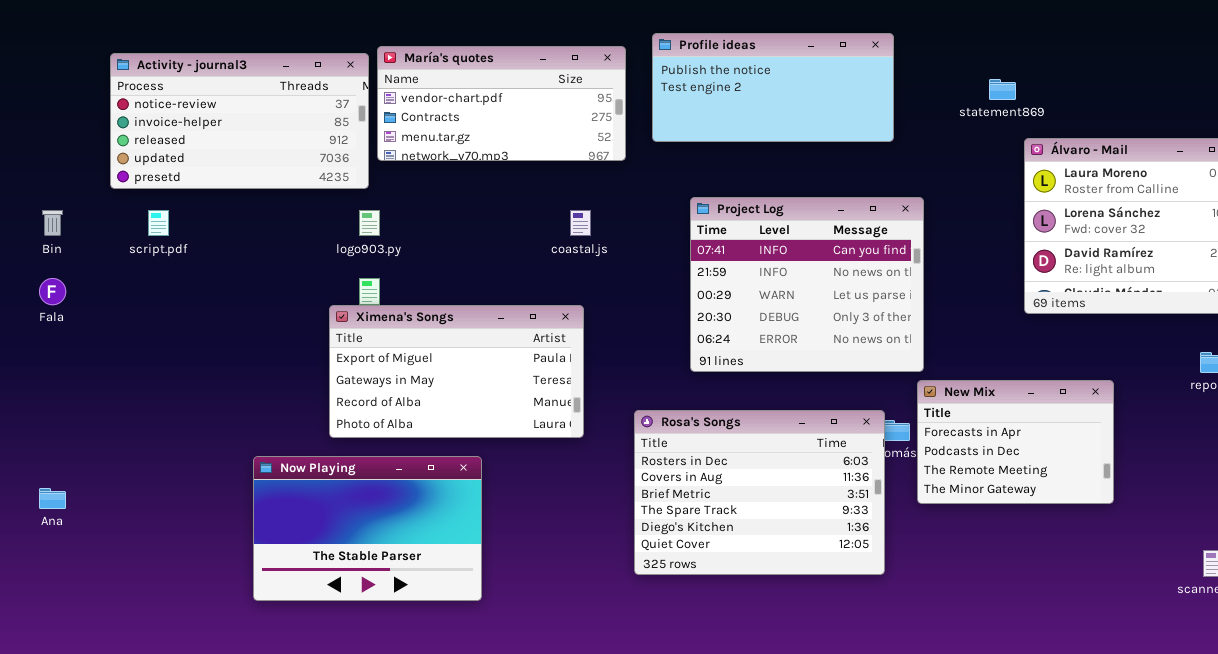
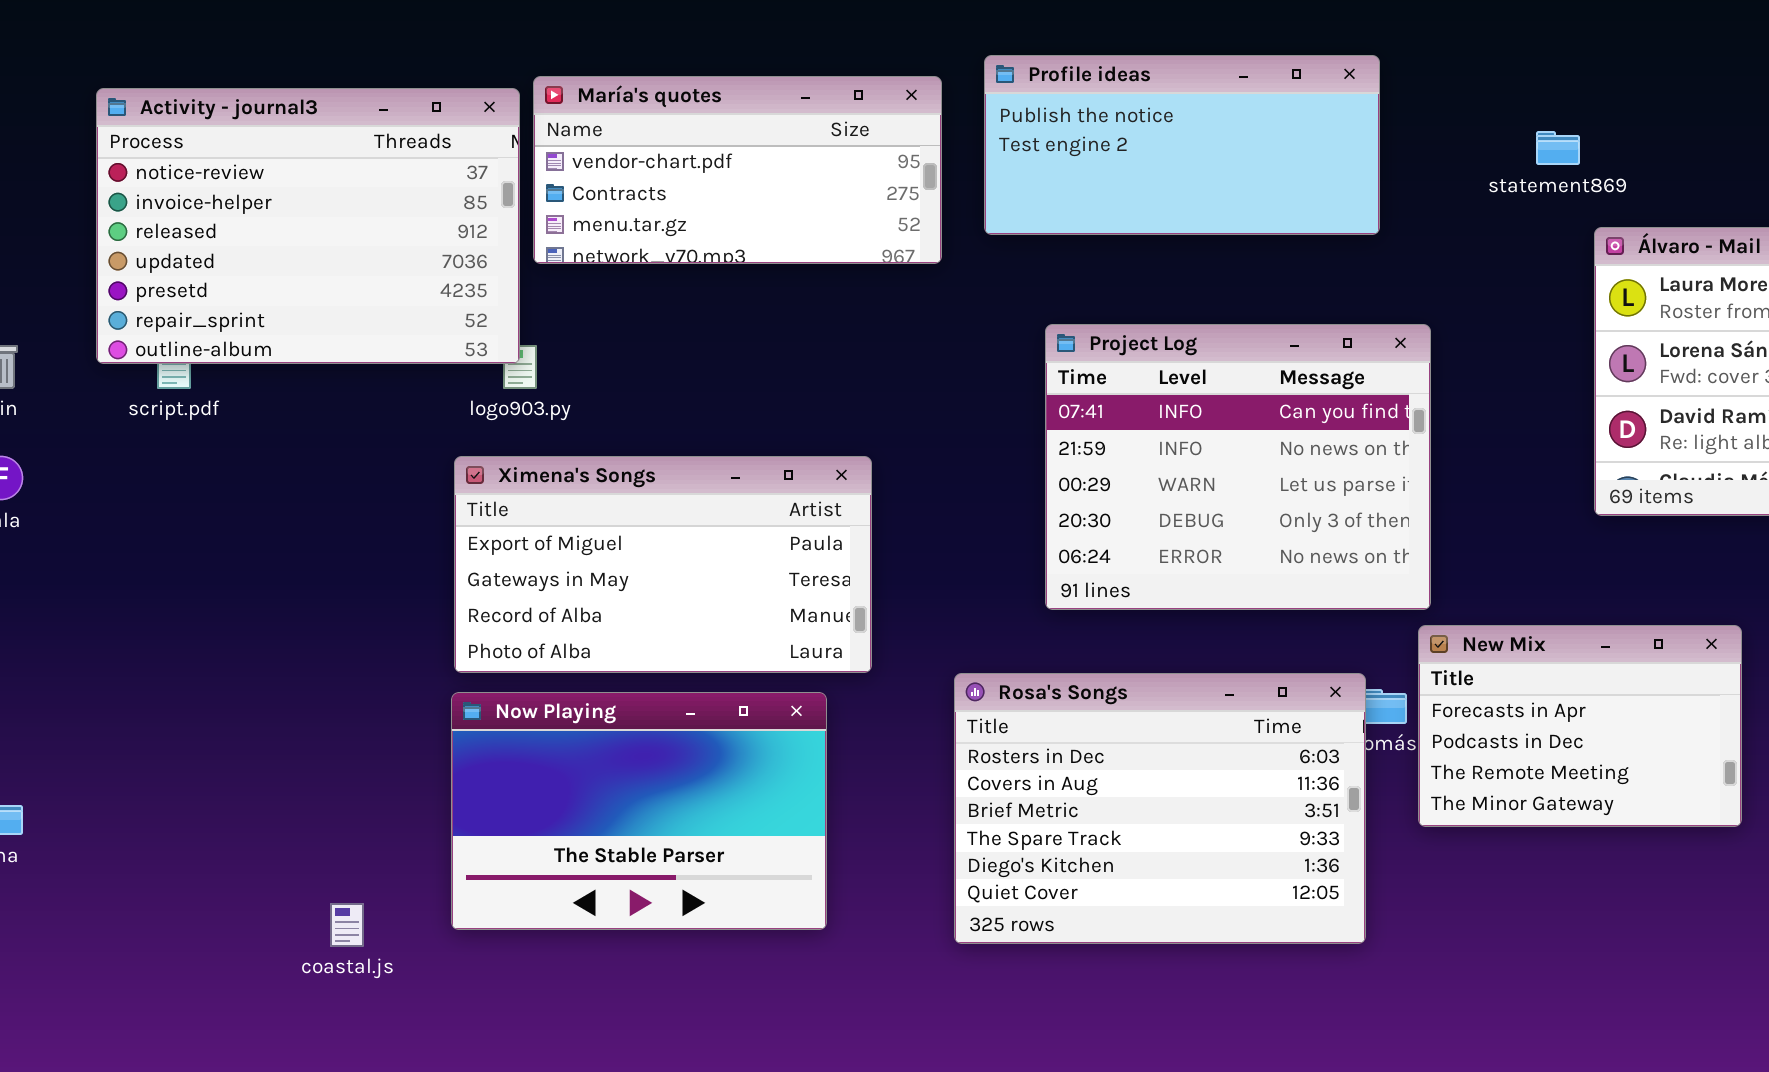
Activity - journal3: [110,53,369,189] -> [96,88,520,364], resized
coastal.js: [570,210,591,236] -> [330,903,364,947], moved
Ximena's Songs: [329,305,584,438] -> [454,456,872,673], moved
Now Playing: [253,456,482,601] -> [451,692,827,930], moved

